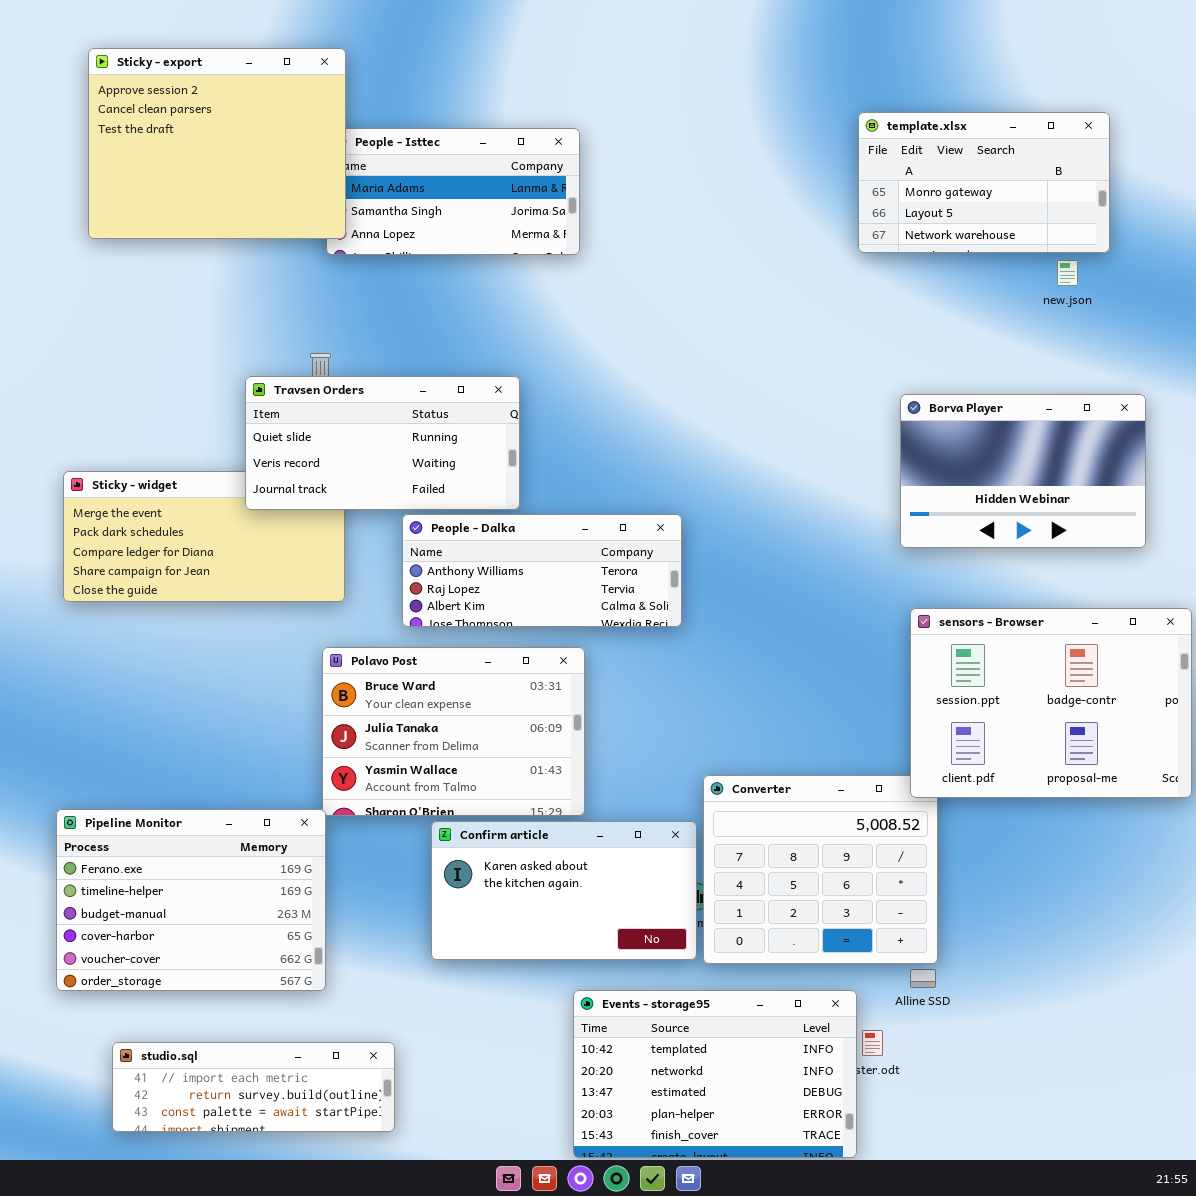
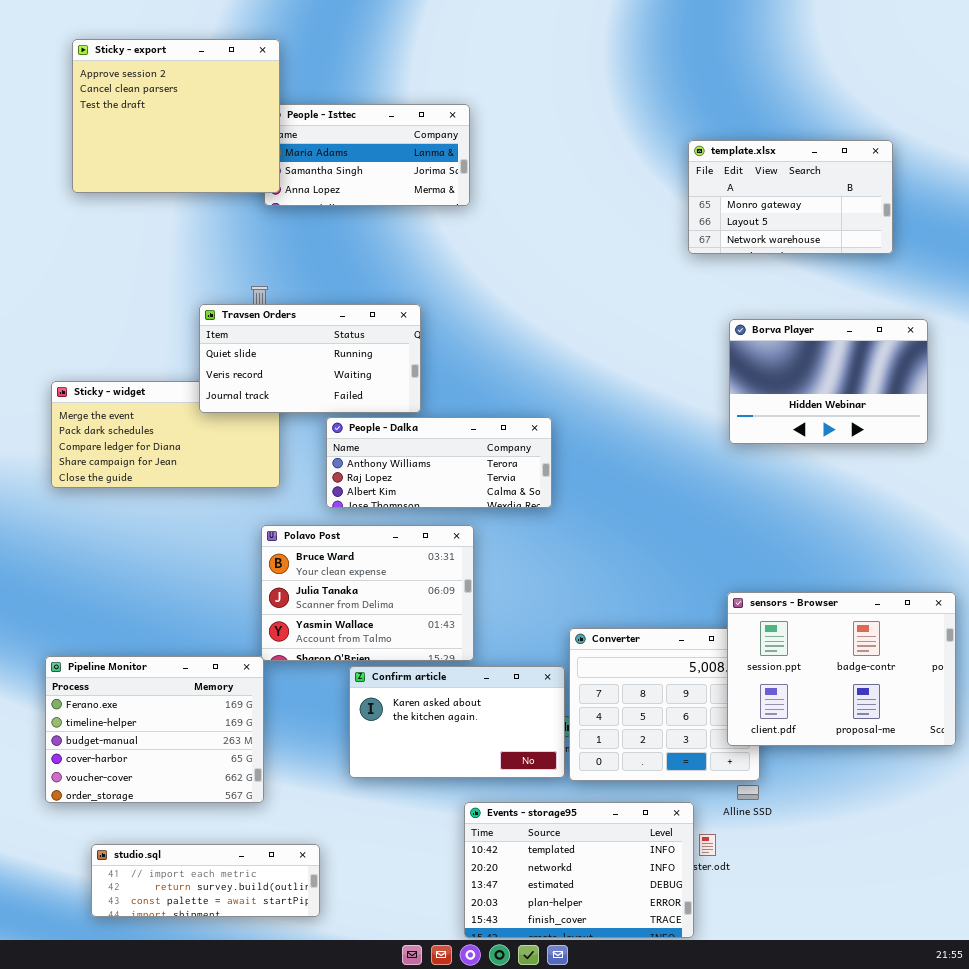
template.xlsx: [858,112,1110,253] -> [688,140,893,254], moved
sensors - Browser: [910,608,1192,798] -> [727,592,956,746], moved

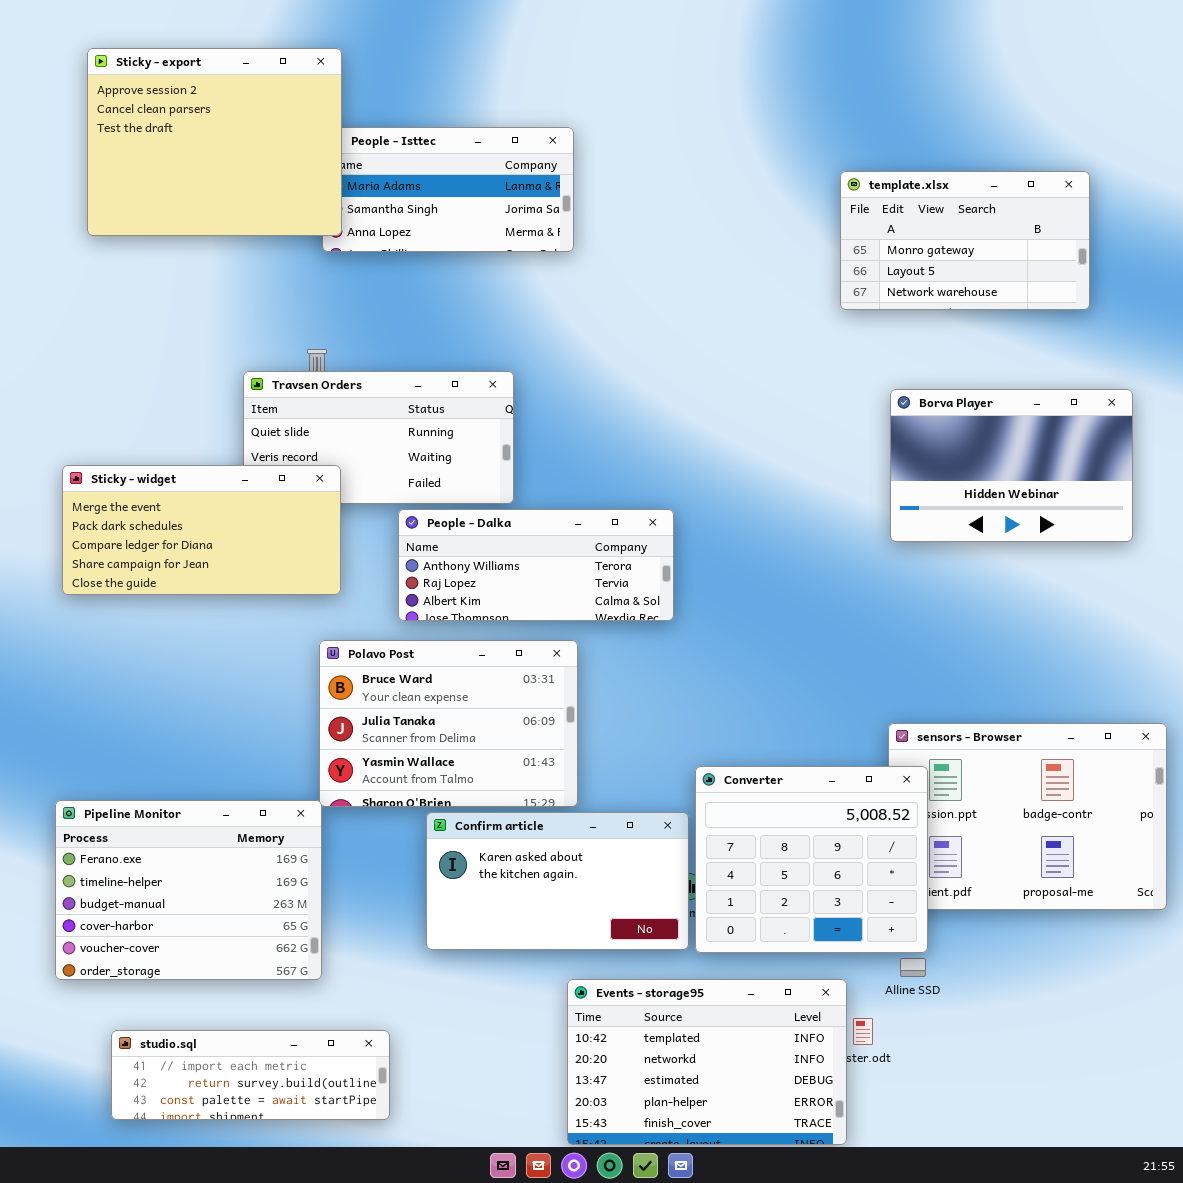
Sticky - widget: [51,381,280,488] -> [62,465,341,595], raised
Converter: [569,628,760,781] -> [695,766,928,953], raised

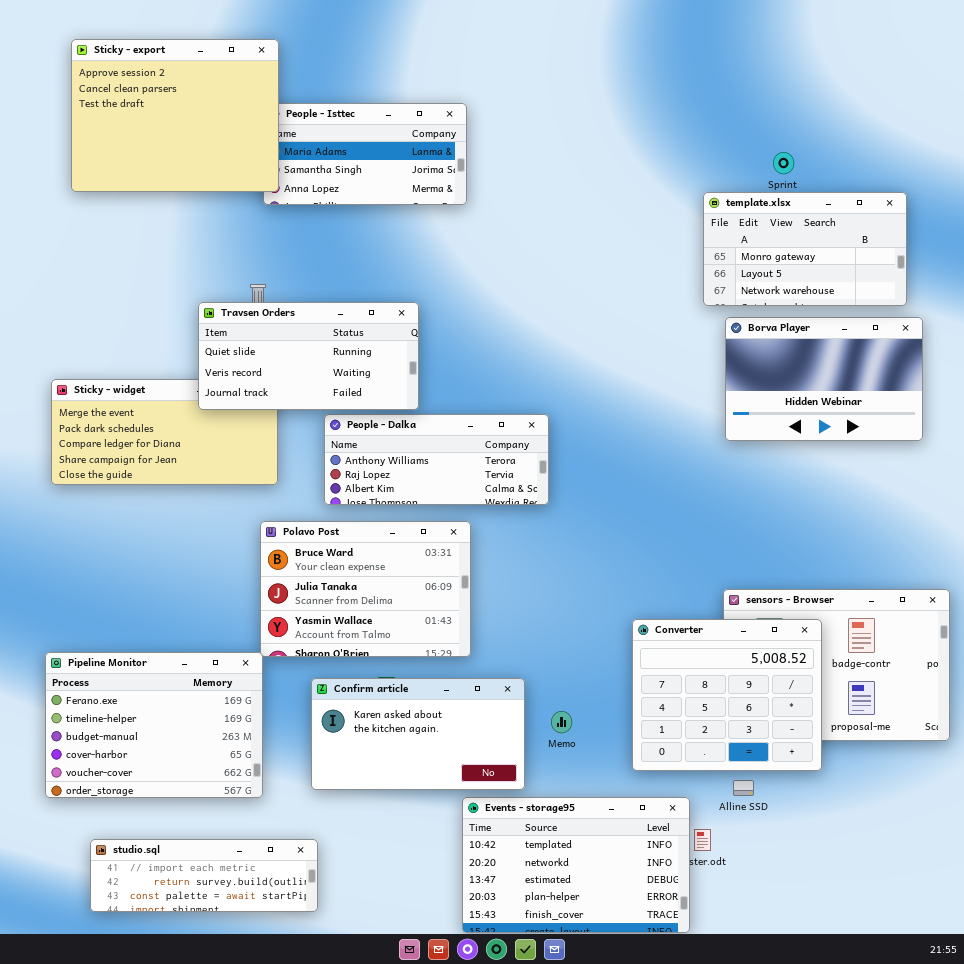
template.xlsx: [840,171,1090,310] -> [703,192,907,306], moved
Travsen Orders: [243,371,514,504] -> [198,302,419,410], raised
Converter: [695,766,928,953] -> [632,619,822,771], moved
Confirm article: [426,812,689,950] -> [311,678,525,790], moved

